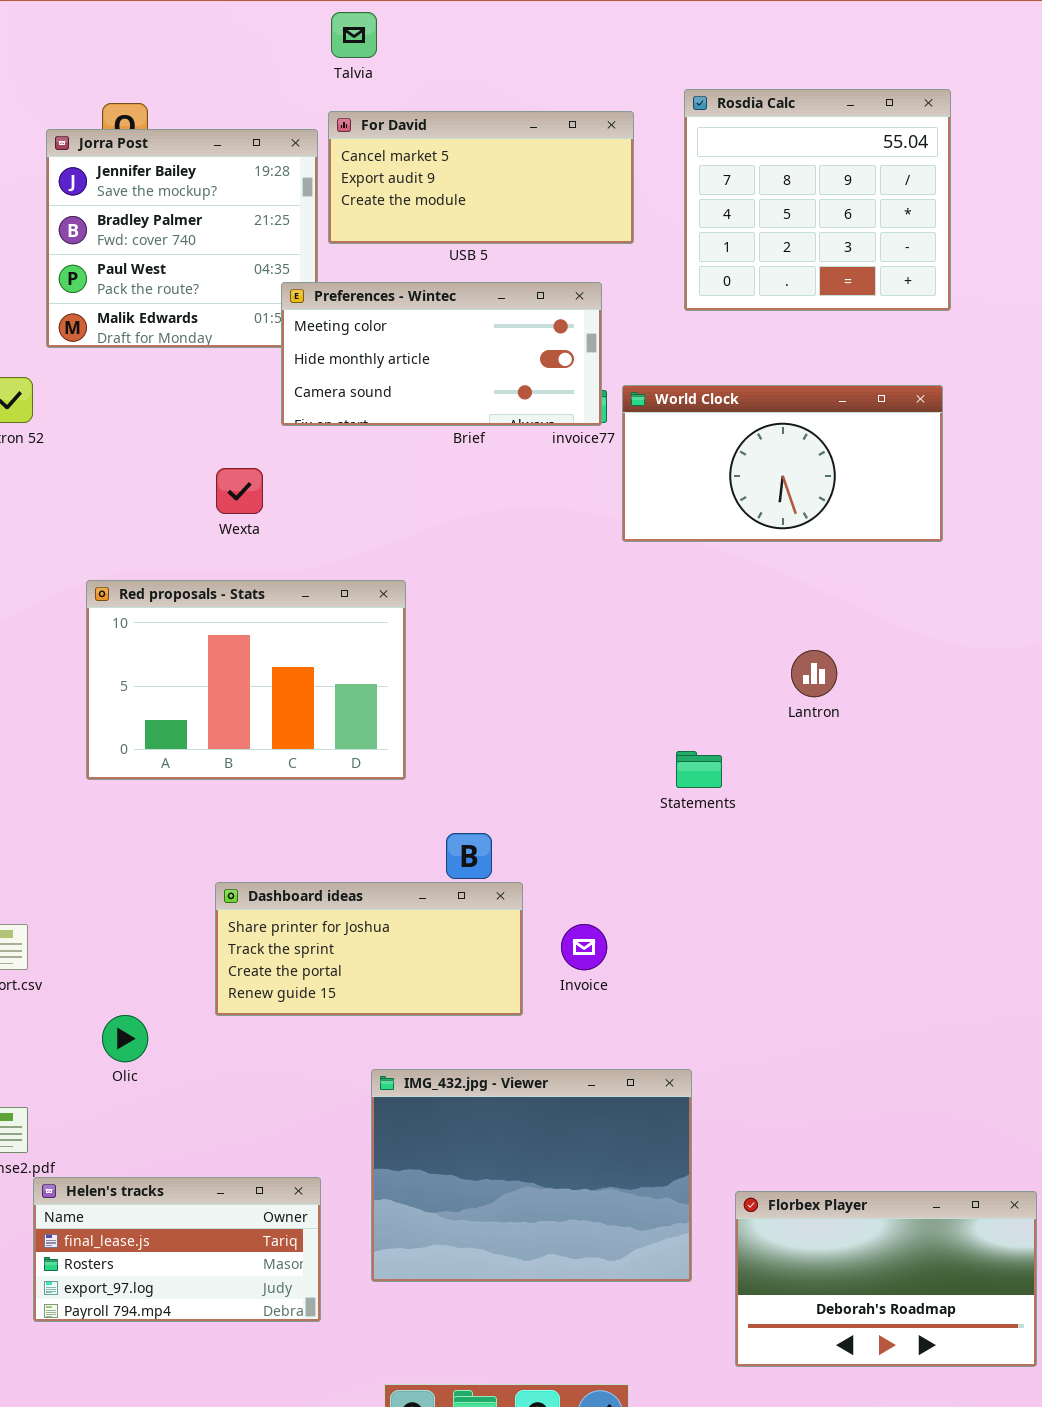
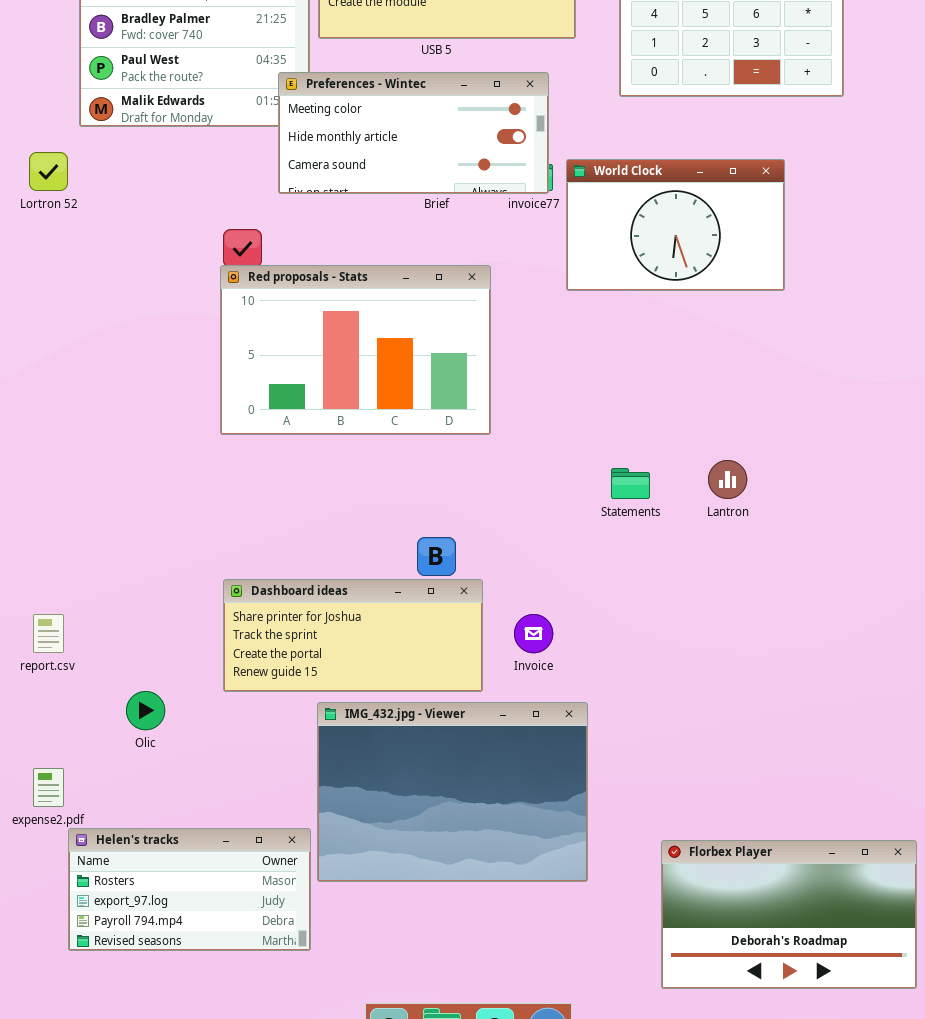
World Clock: [622,385,943,542] -> [566,159,785,291], resized
Red proposals - Stats: [86,580,406,780] -> [220,265,491,435], moved
Lantron: [791,650,837,697] -> [708,460,747,499], moved
IMG_432.jpg - Viewer: [371,1069,692,1282] -> [317,702,588,882], moved
Helen's tracks: [33,1177,321,1322] -> [68,828,311,951], scrolled down 1 row

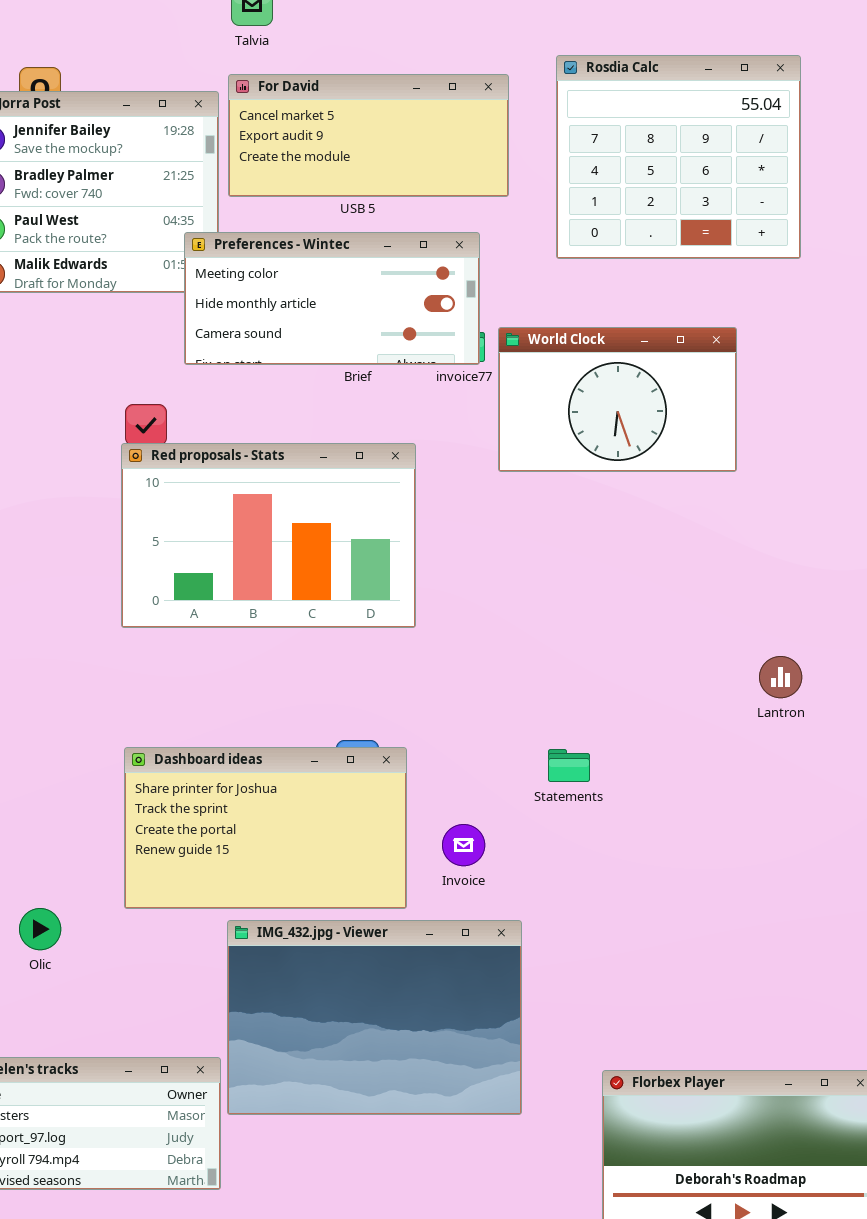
Lantron: [708,460,747,499] -> [759,656,802,698], moved
Statements: [611,468,650,499] -> [548,749,590,782], moved
Dashboard ideas: [223,579,483,692] -> [124,747,407,909], resized

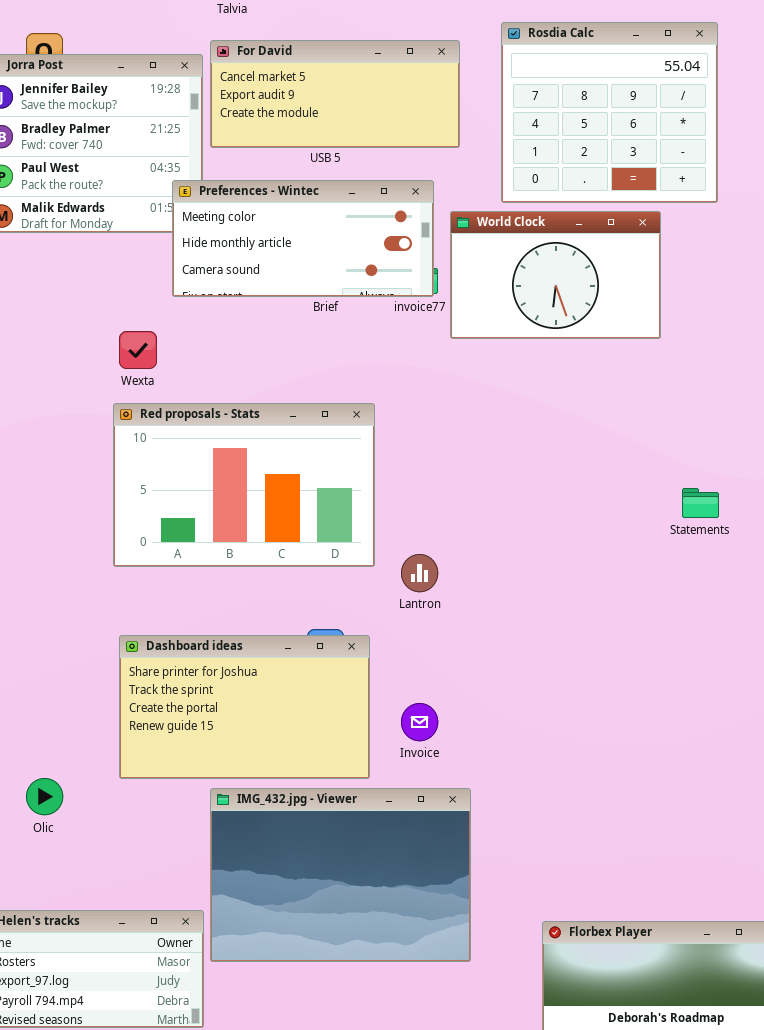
World Clock: [498,327,737,472] -> [450,211,661,339], moved
Red proposals - Stats: [121,443,416,628] -> [113,403,375,567], moved
Lantron: [759,656,802,698] -> [401,554,438,592], moved
Statements: [548,749,590,782] -> [682,488,719,518], moved

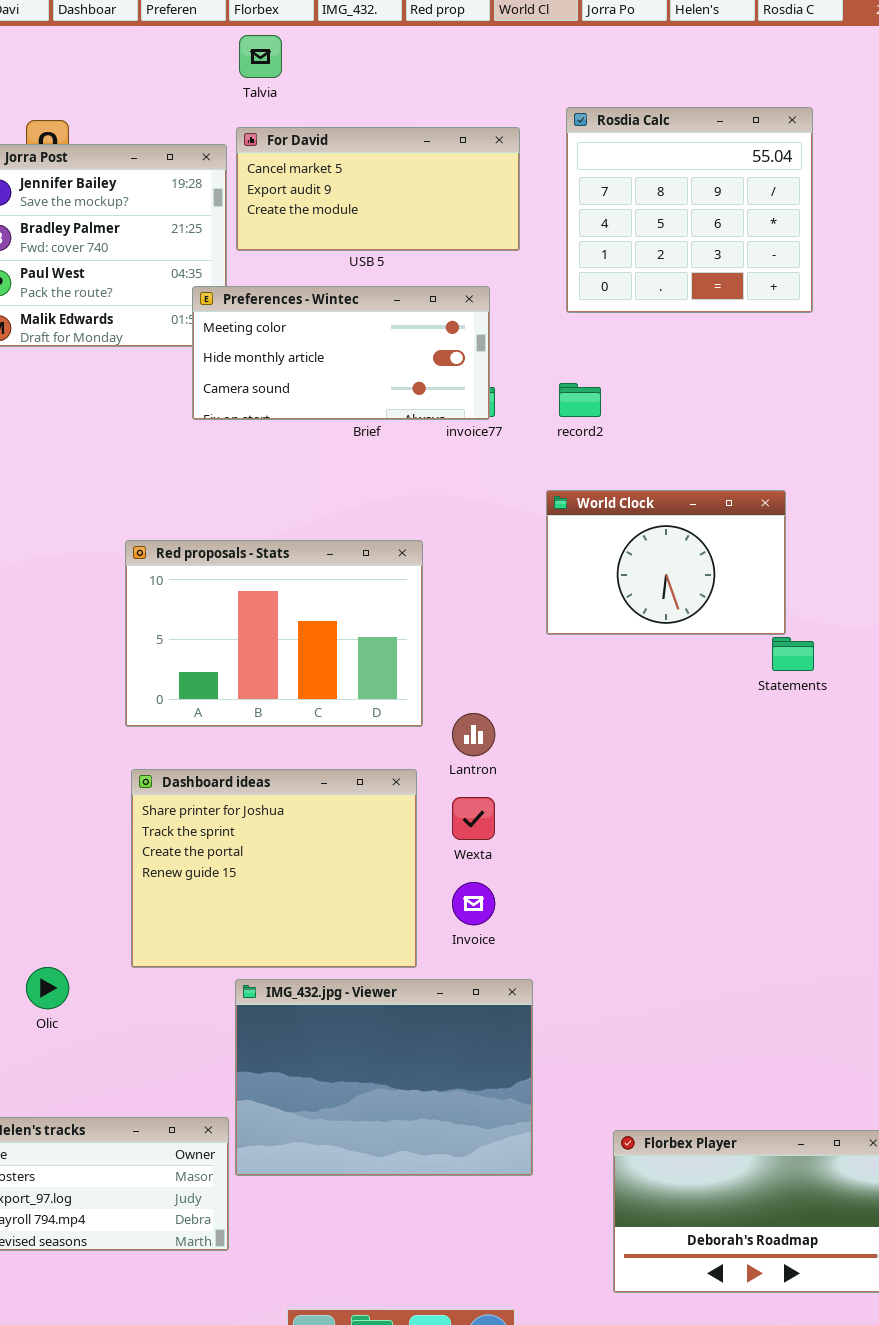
World Clock: [450,211,661,339] -> [546,490,786,635], moved
Wexta: [119,331,157,369] -> [452,797,495,840], moved
Dashboard ideas: [119,635,370,779] -> [131,769,417,968], resized

